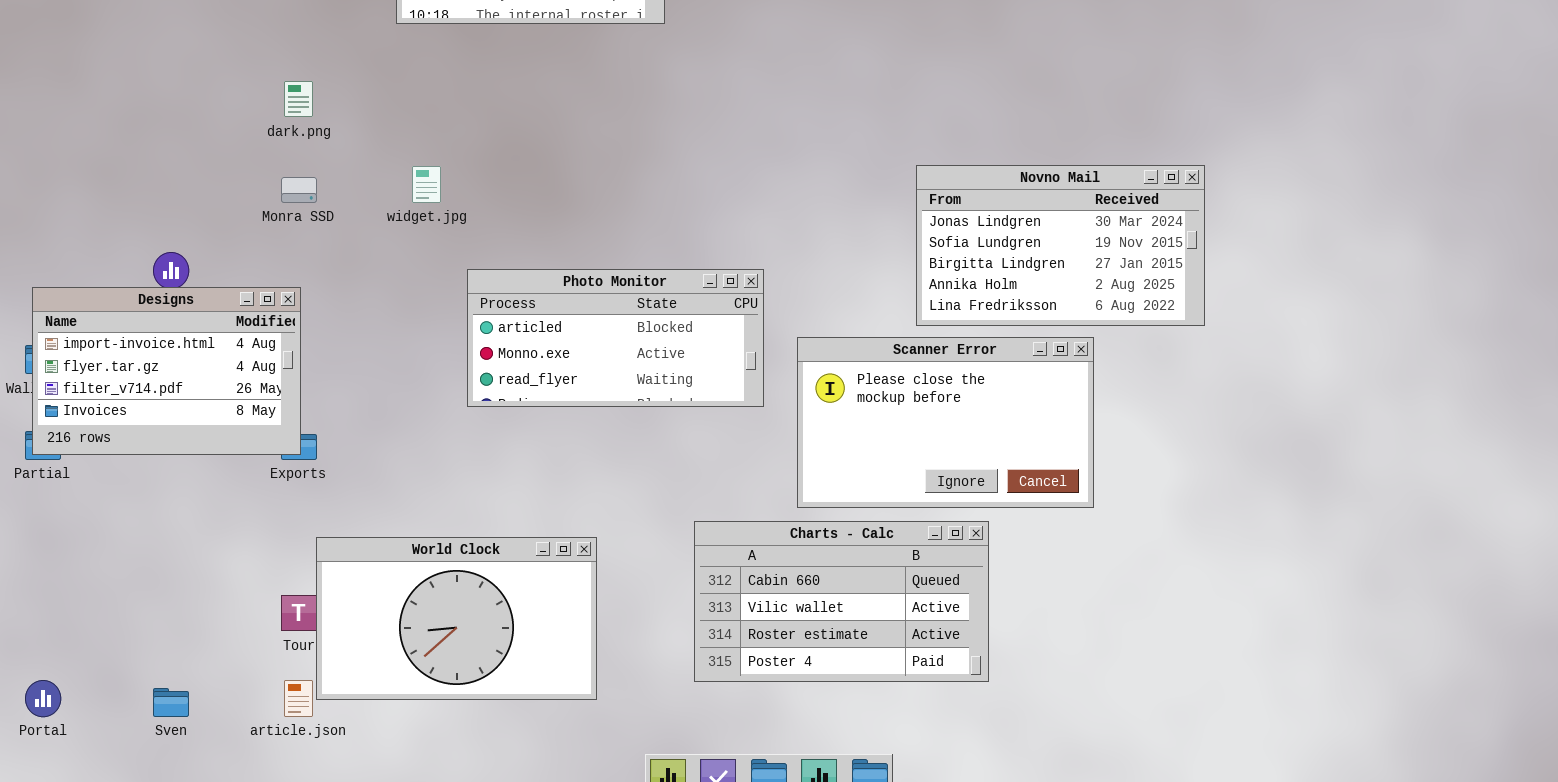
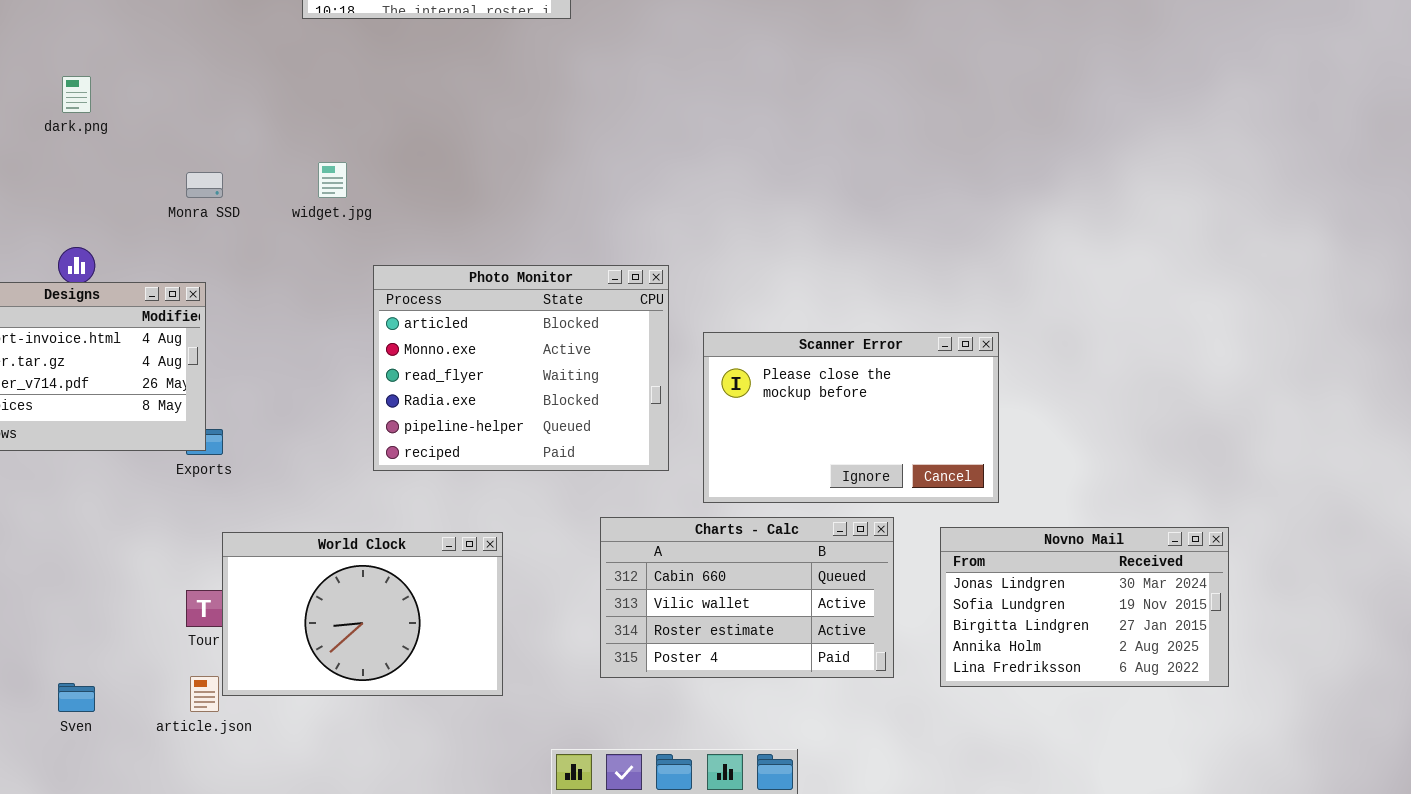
dark.png: [284,81,313,117] -> [62,76,91,113], moved
Novno Mail: [916,165,1205,326] -> [940,527,1229,687], moved
Photo Monitor: [467,269,764,407] -> [373,265,669,471], resized

